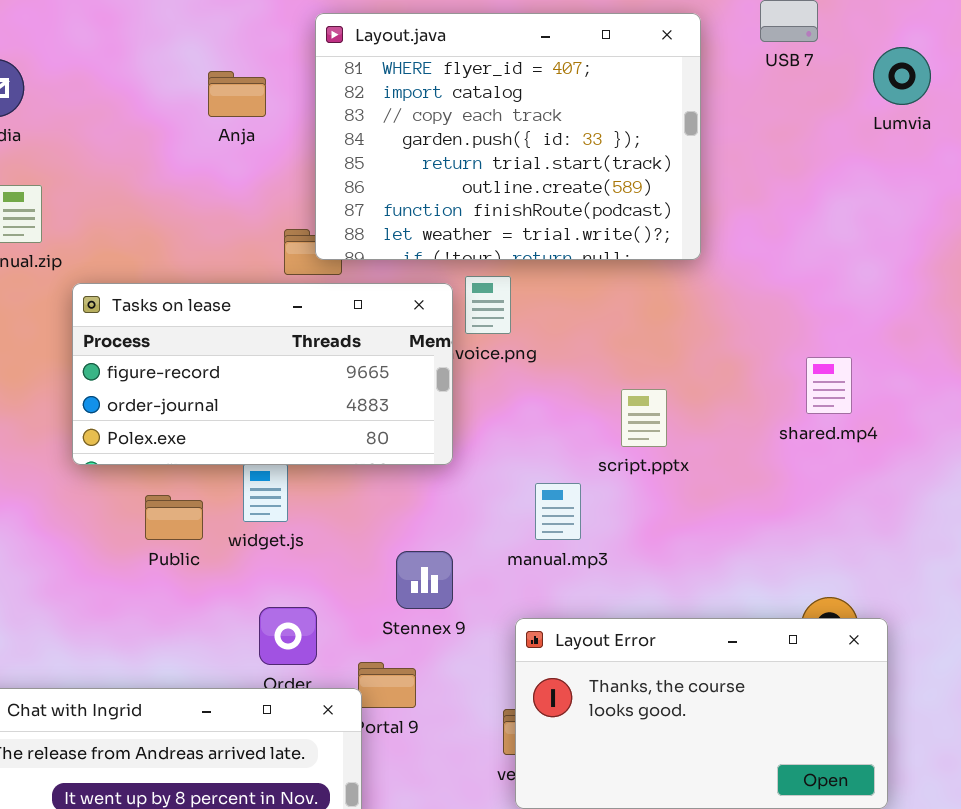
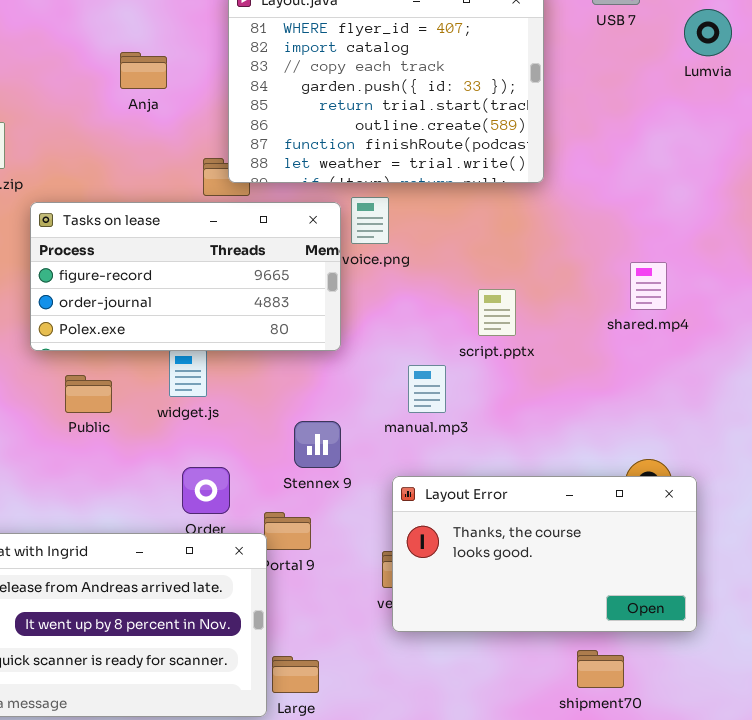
Anja: [208,71,266,117] -> [120,52,167,89], moved
Public: [145,495,203,540] -> [65,375,112,413], moved

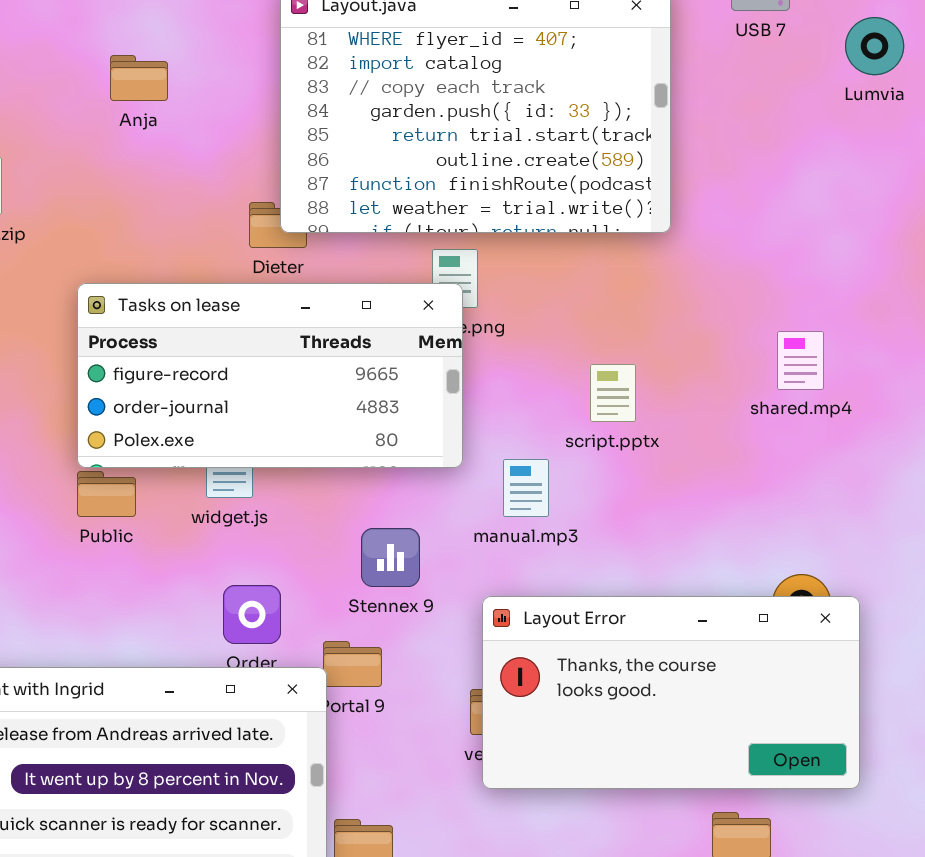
Anja: [120,52,167,89] -> [110,55,168,101], moved
Tasks on lease: [30,202,341,351] -> [77,283,463,468], moved

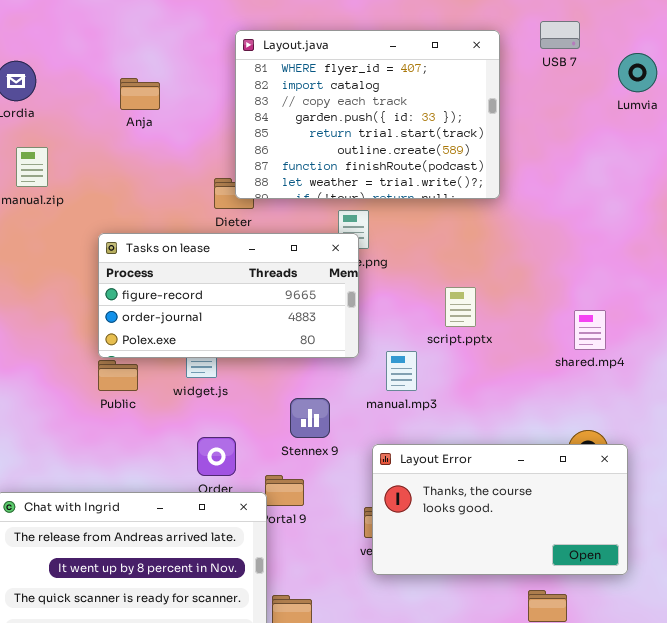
shared.mp4: [777,331,824,390] -> [574,310,606,350], moved

